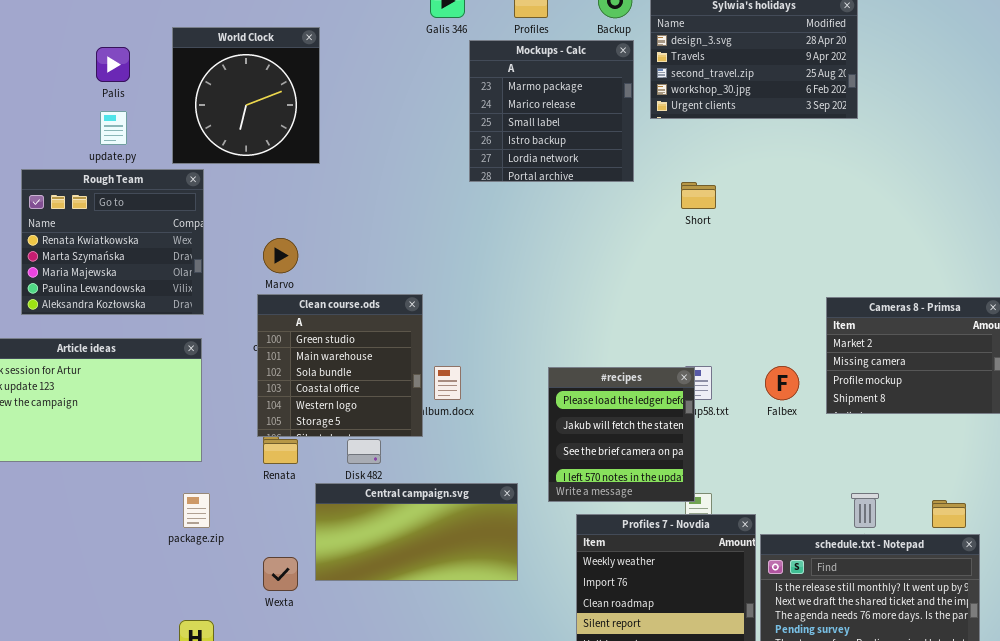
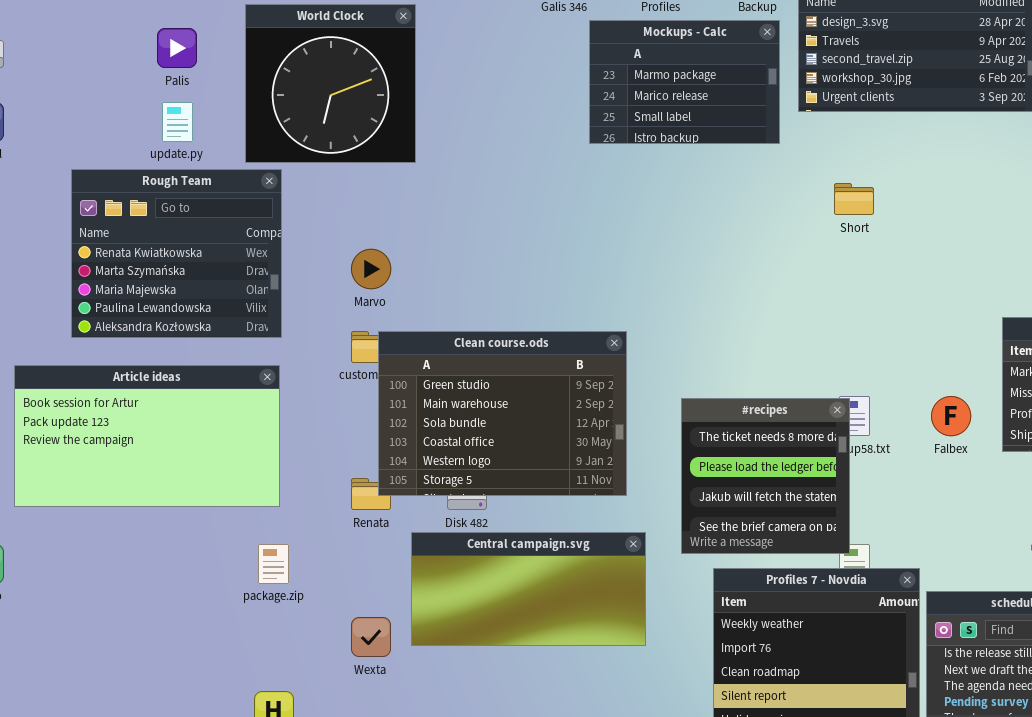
Mockups - Calc: [469,40,634,182] -> [589,20,780,144], resized
Clean course.ods: [257,294,423,437] -> [378,331,627,496], moved, resized
#recipes: [548,367,695,502] -> [681,398,850,554], scrolled up 1 row

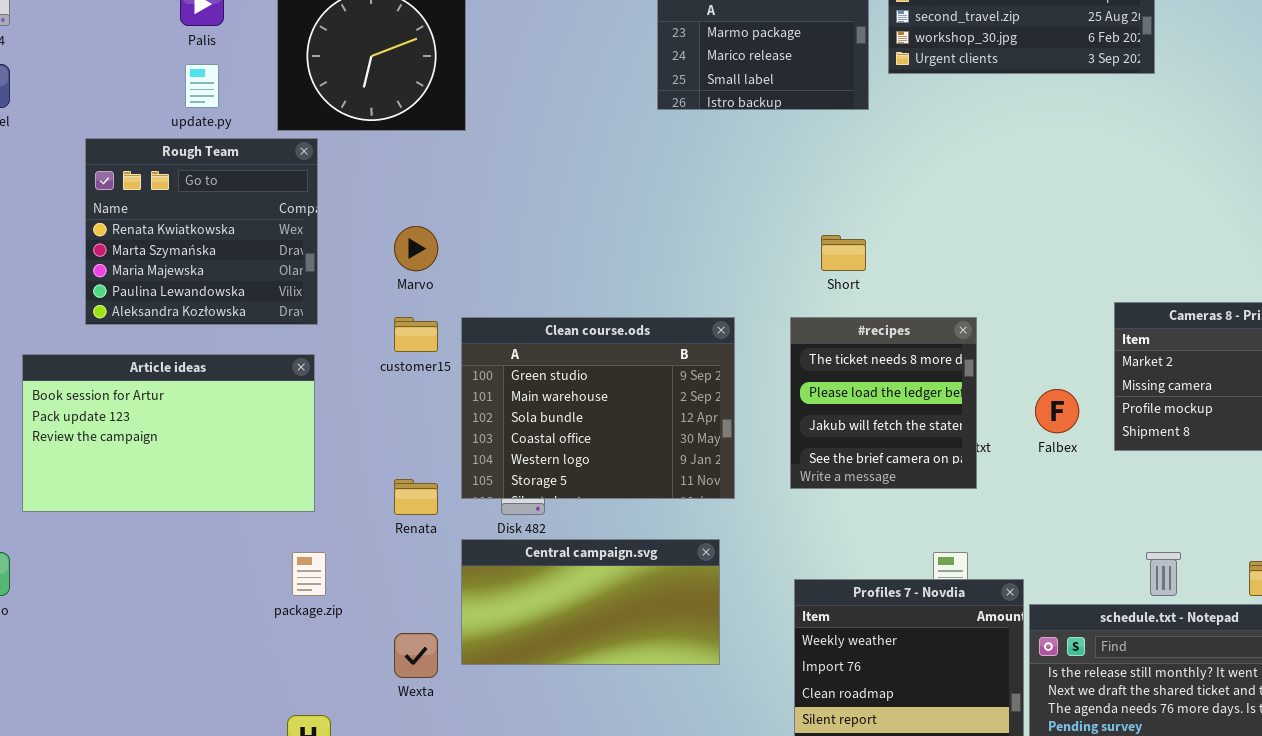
Short: [834,183,874,215] -> [821,235,866,271], moved
Clean course.ods: [378,331,627,496] -> [461,317,735,499], moved
#recipes: [681,398,850,554] -> [790,317,977,489], moved

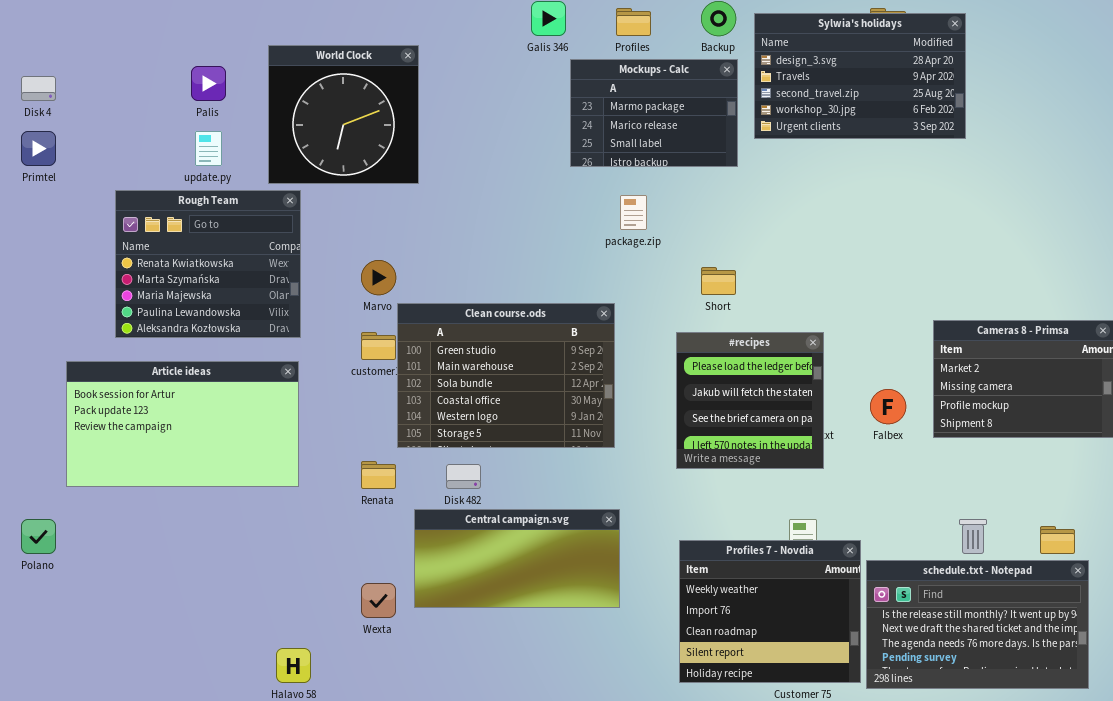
Clean course.ods: [461,317,735,499] -> [397,303,615,448], moved
#recipes: [790,317,977,489] -> [676,332,824,469], scrolled down 1 row
package.zip: [292,552,326,596] -> [620,195,647,230], moved

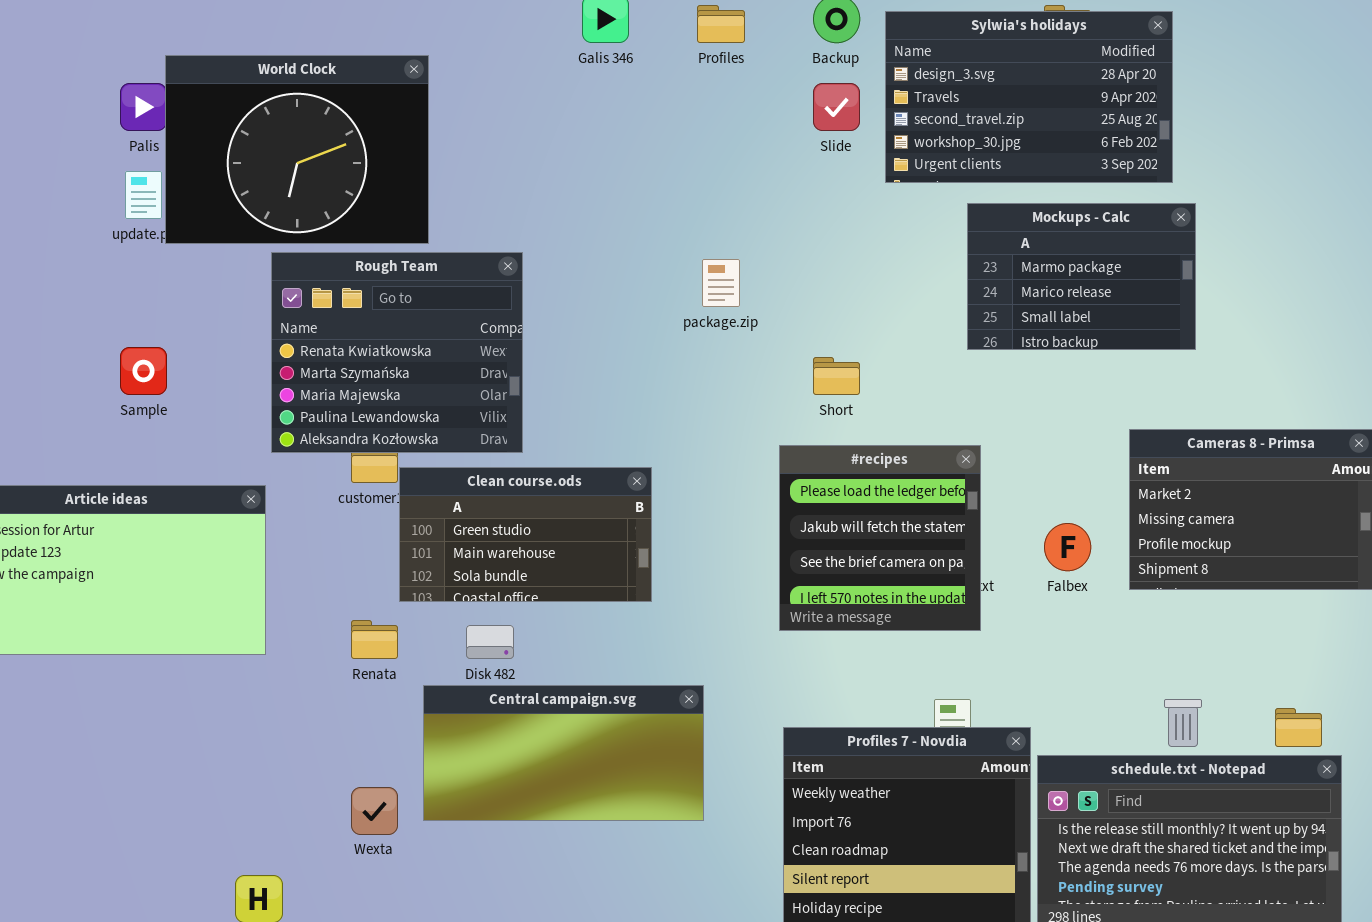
World Clock: [268,45,419,184] -> [165,55,429,244], resized
Mockups - Calc: [570,59,738,167] -> [967,203,1196,350], moved
Rough Team: [115,190,301,338] -> [271,252,523,453], moved
Clean course.ods: [397,303,615,448] -> [399,467,652,602], resized

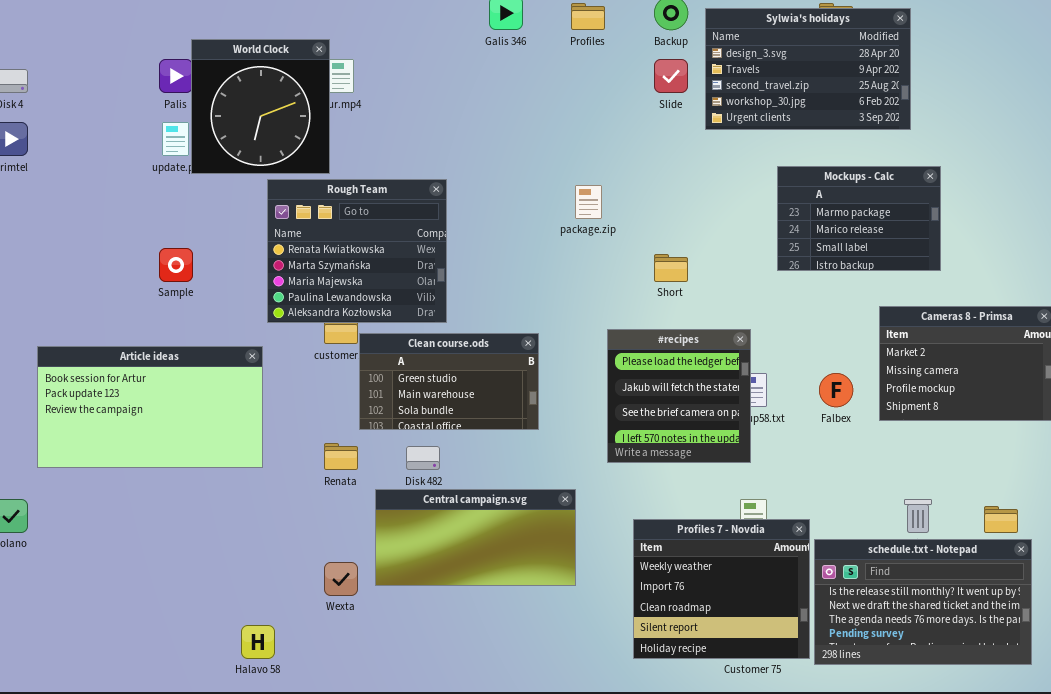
World Clock: [165,55,429,244] -> [191,39,330,174], resized
Mockups - Calc: [967,203,1196,350] -> [777,166,941,271], moved
#recipes: [779,445,981,631] -> [607,329,751,463], moved

